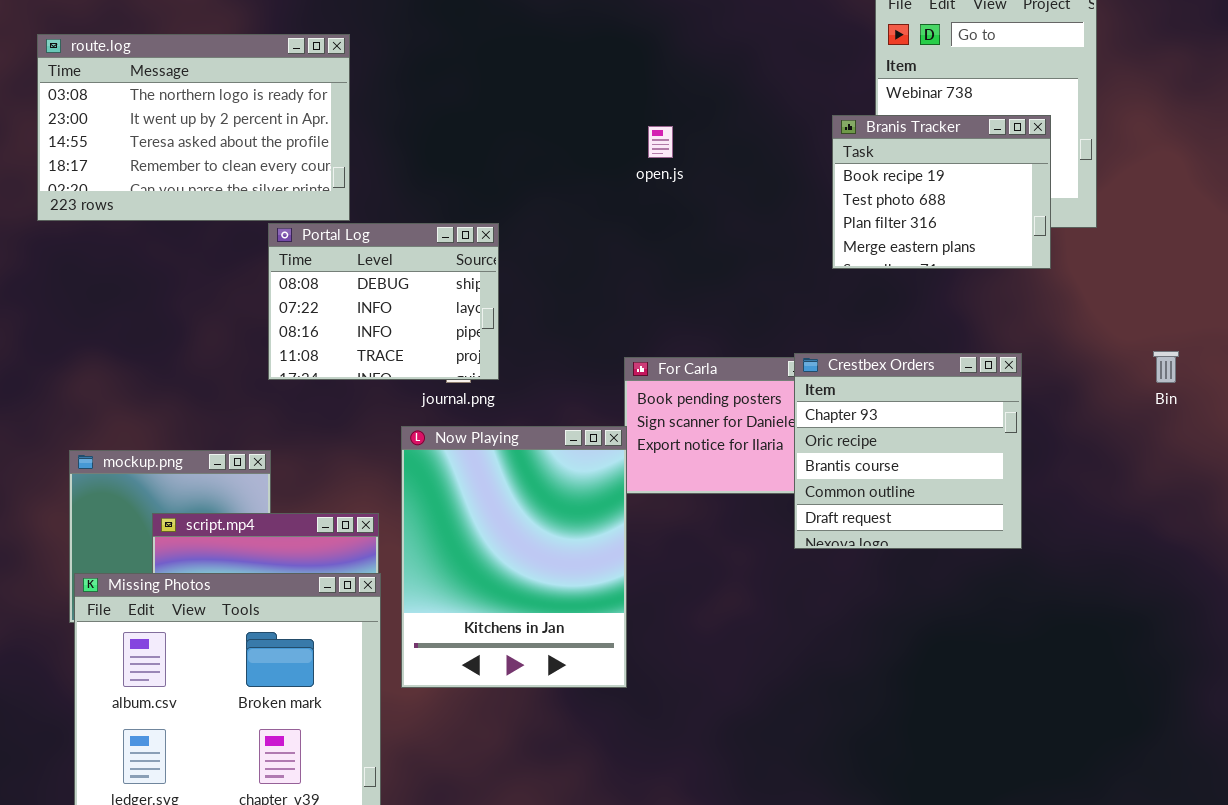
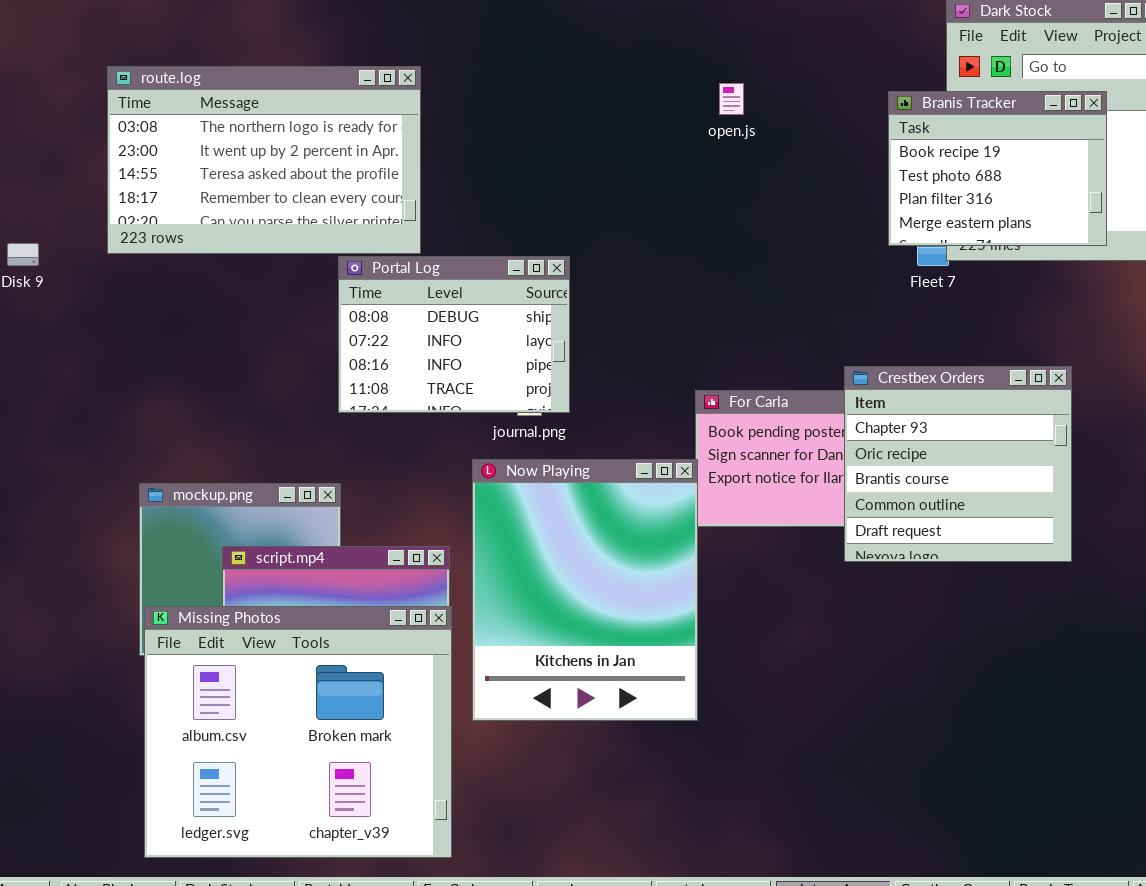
Branis Tracker: [832,115,1051,269] -> [888,91,1107,246], moved
open.js: [648,126,673,158] -> [719,83,744,115], moved
Crestbex Orders: [794,353,1022,549] -> [844,366,1072,562], moved

